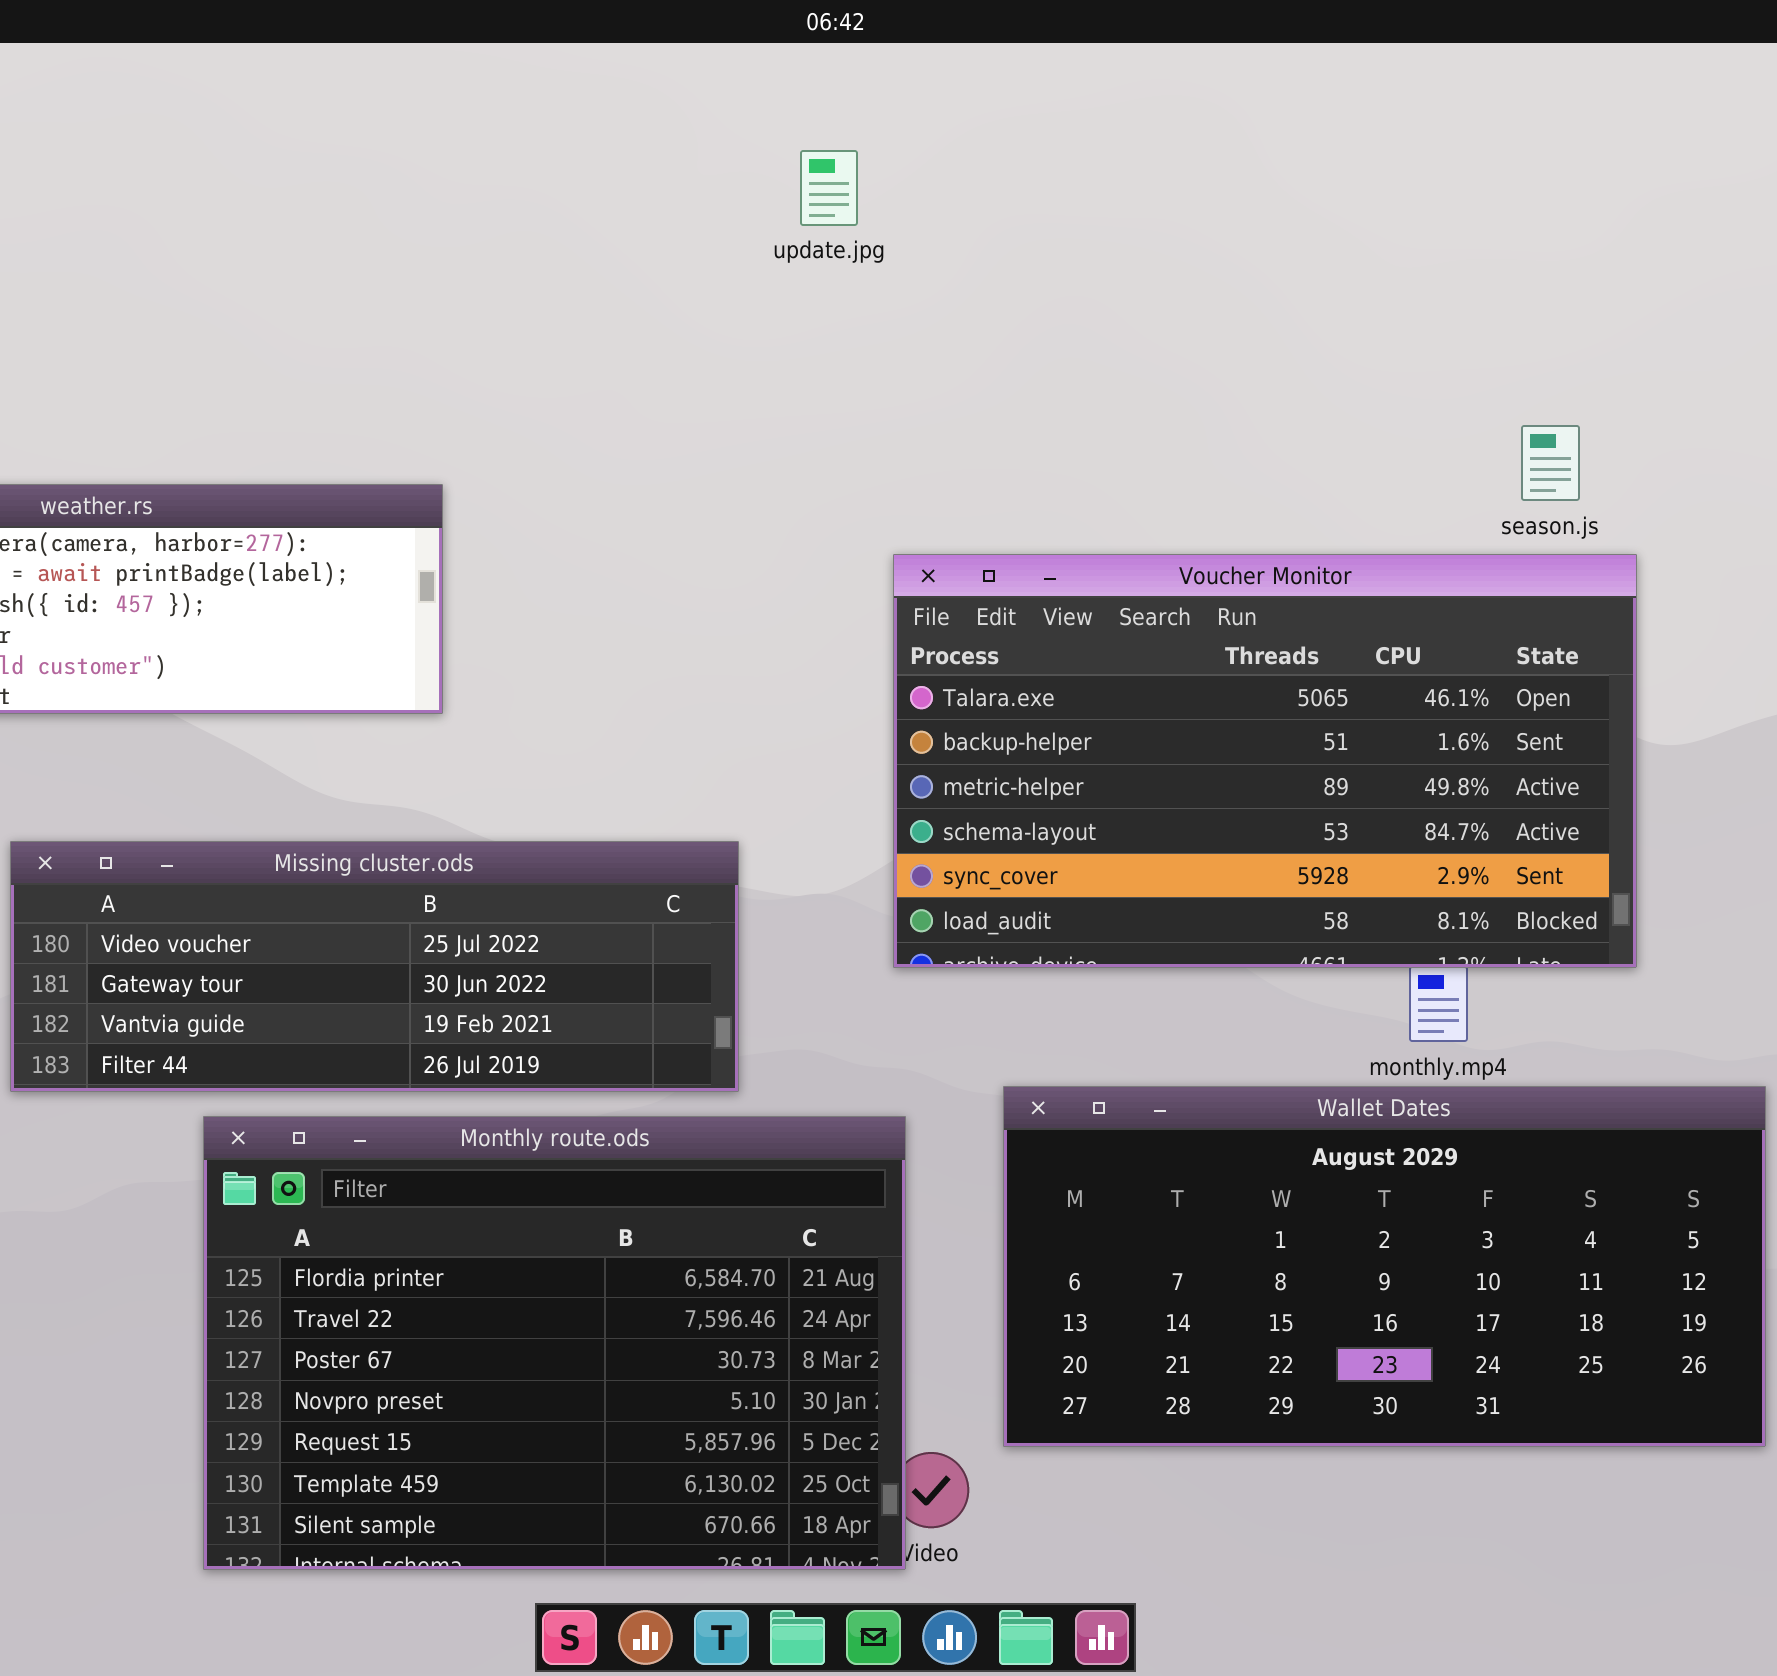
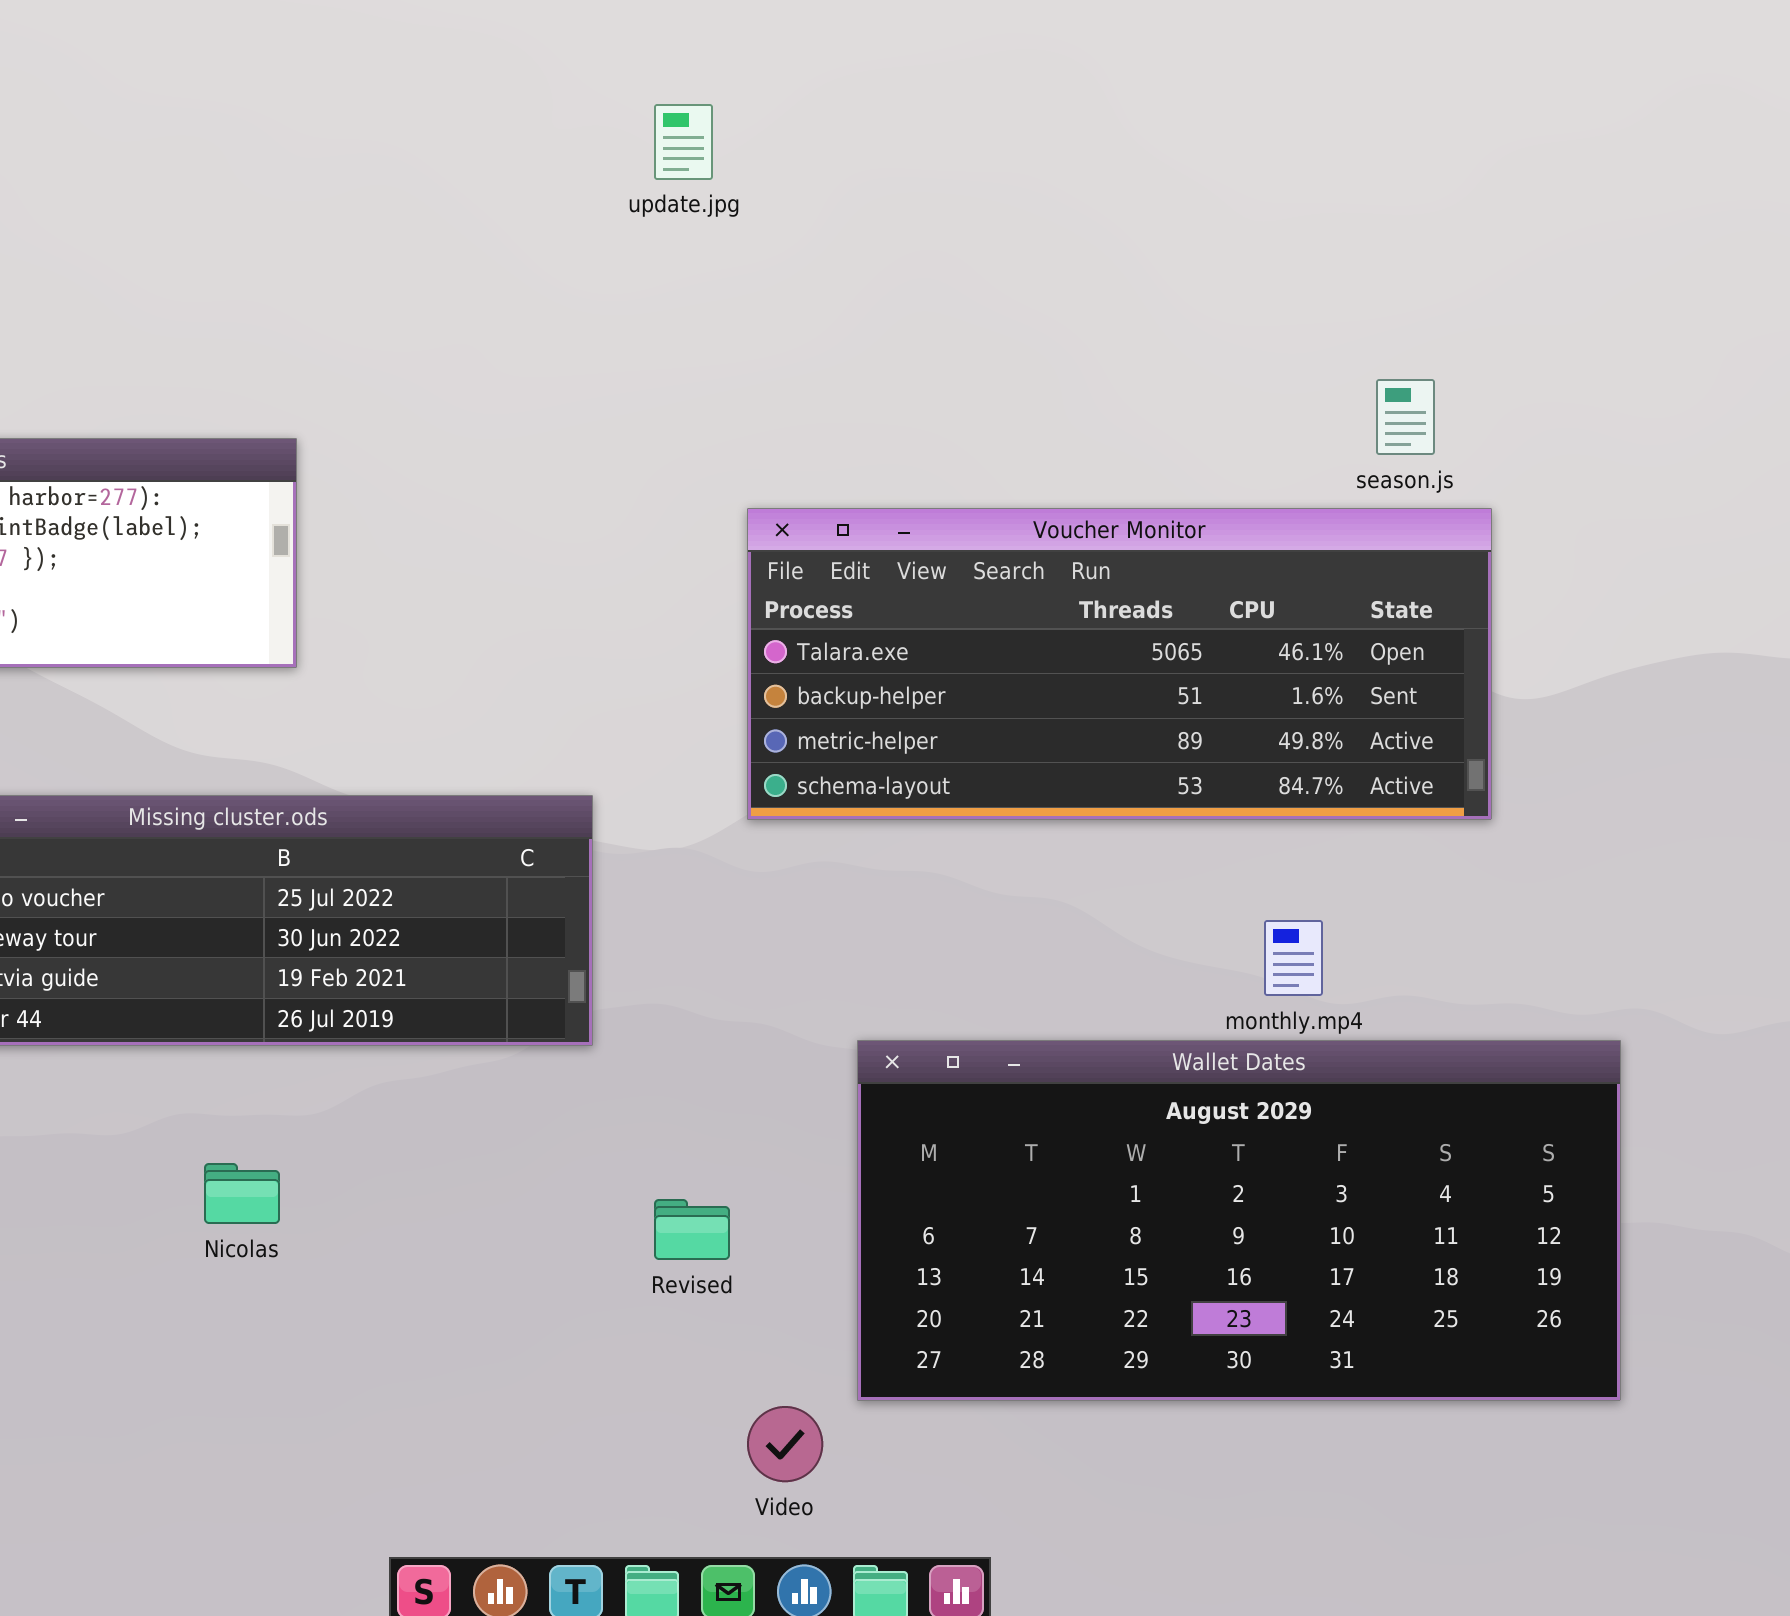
Voucher Monitor: [893,554,1637,968] -> [747,508,1492,820], resized
Monthly route.ods: [203,1116,906,1570] -> none, closed

